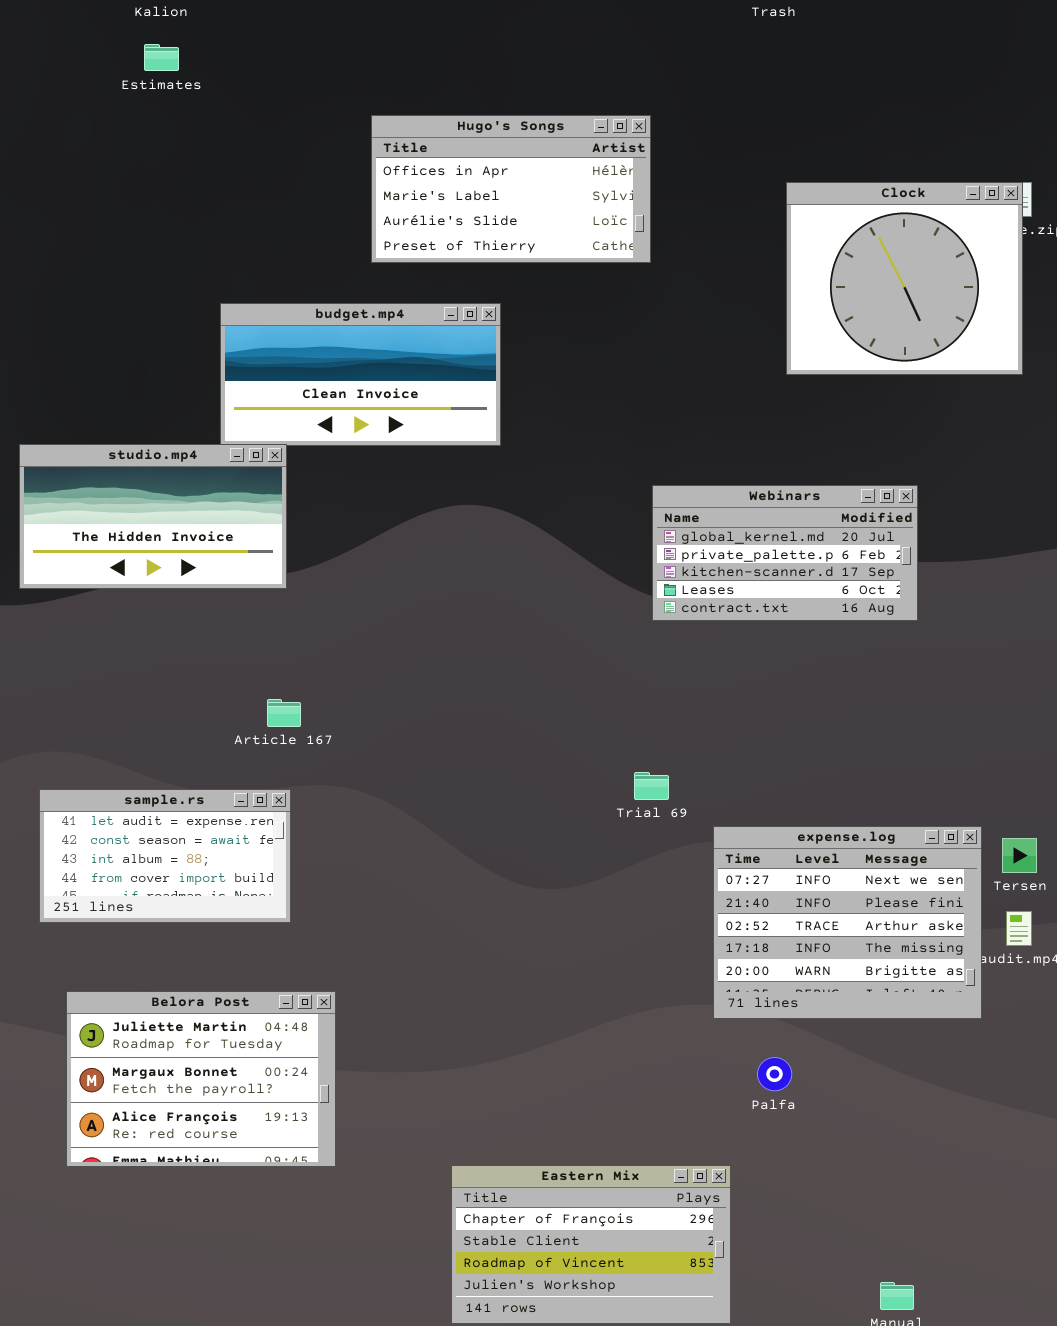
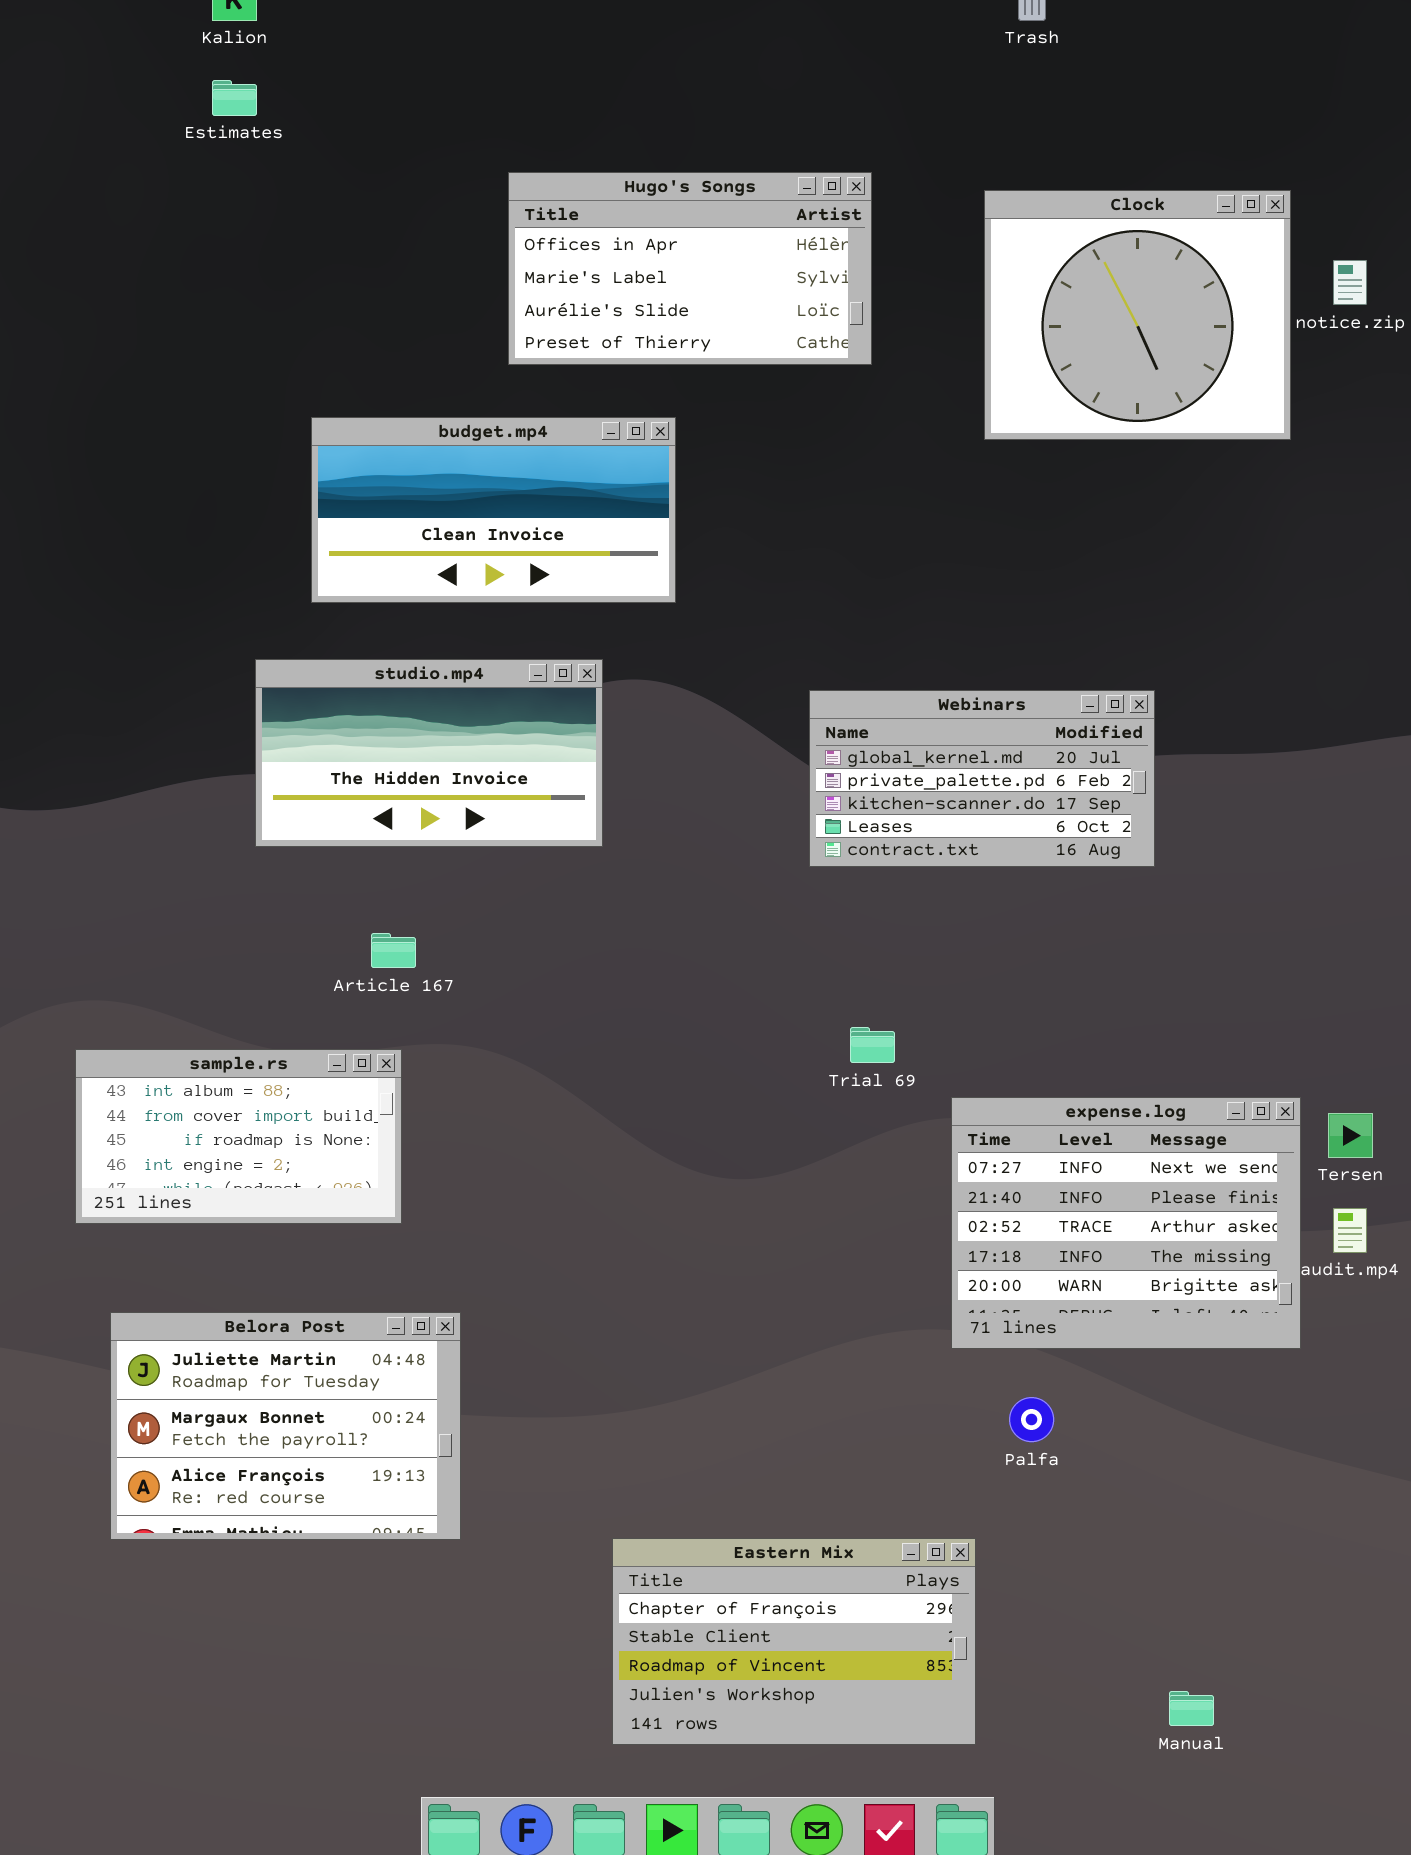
Clock: [786,182,1023,375] -> [984,190,1291,440], moved
studio.mp4: [19,444,287,589] -> [255,659,603,847], moved
Webinars: [652,485,918,621] -> [809,690,1155,867], moved
sample.rs: [39,789,291,923] -> [75,1049,402,1224], scrolled down 2 rows

